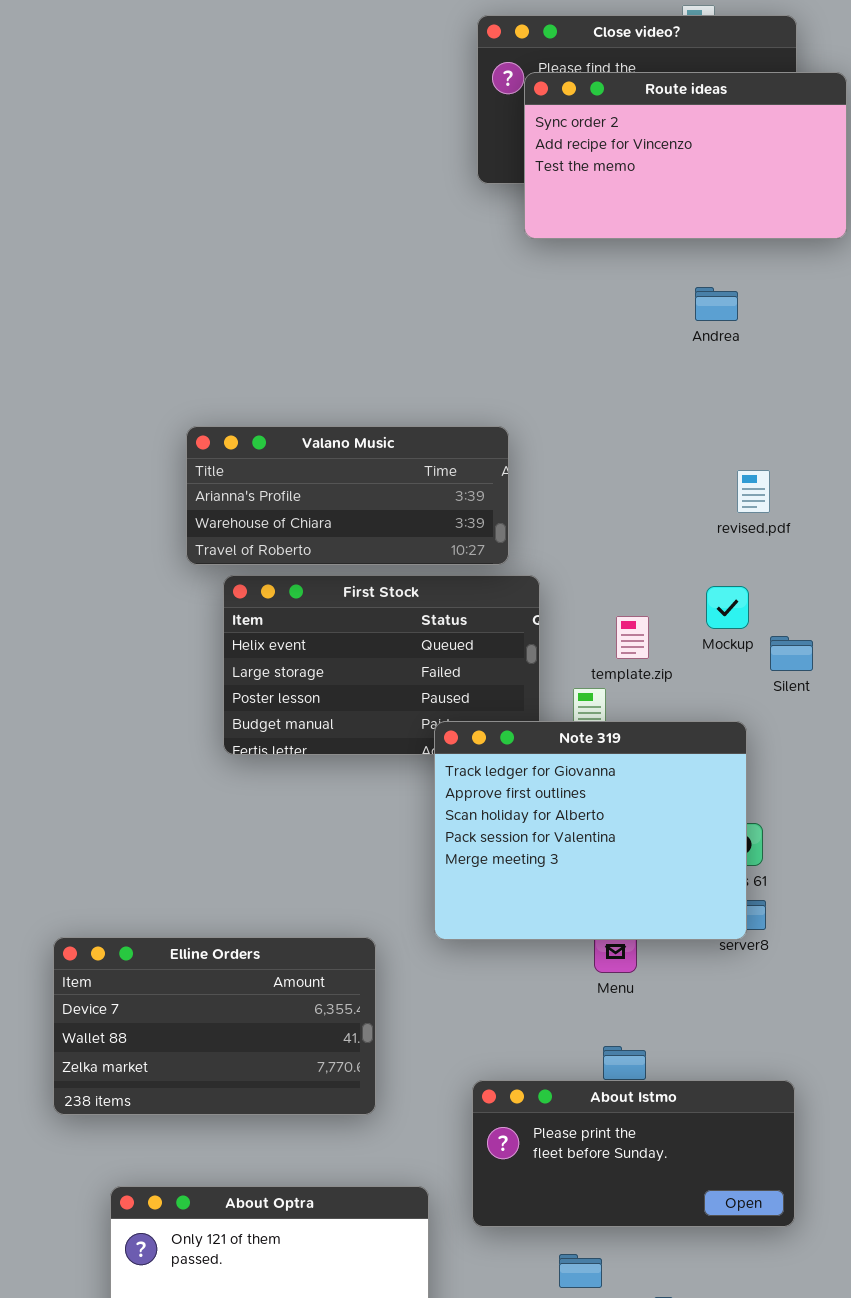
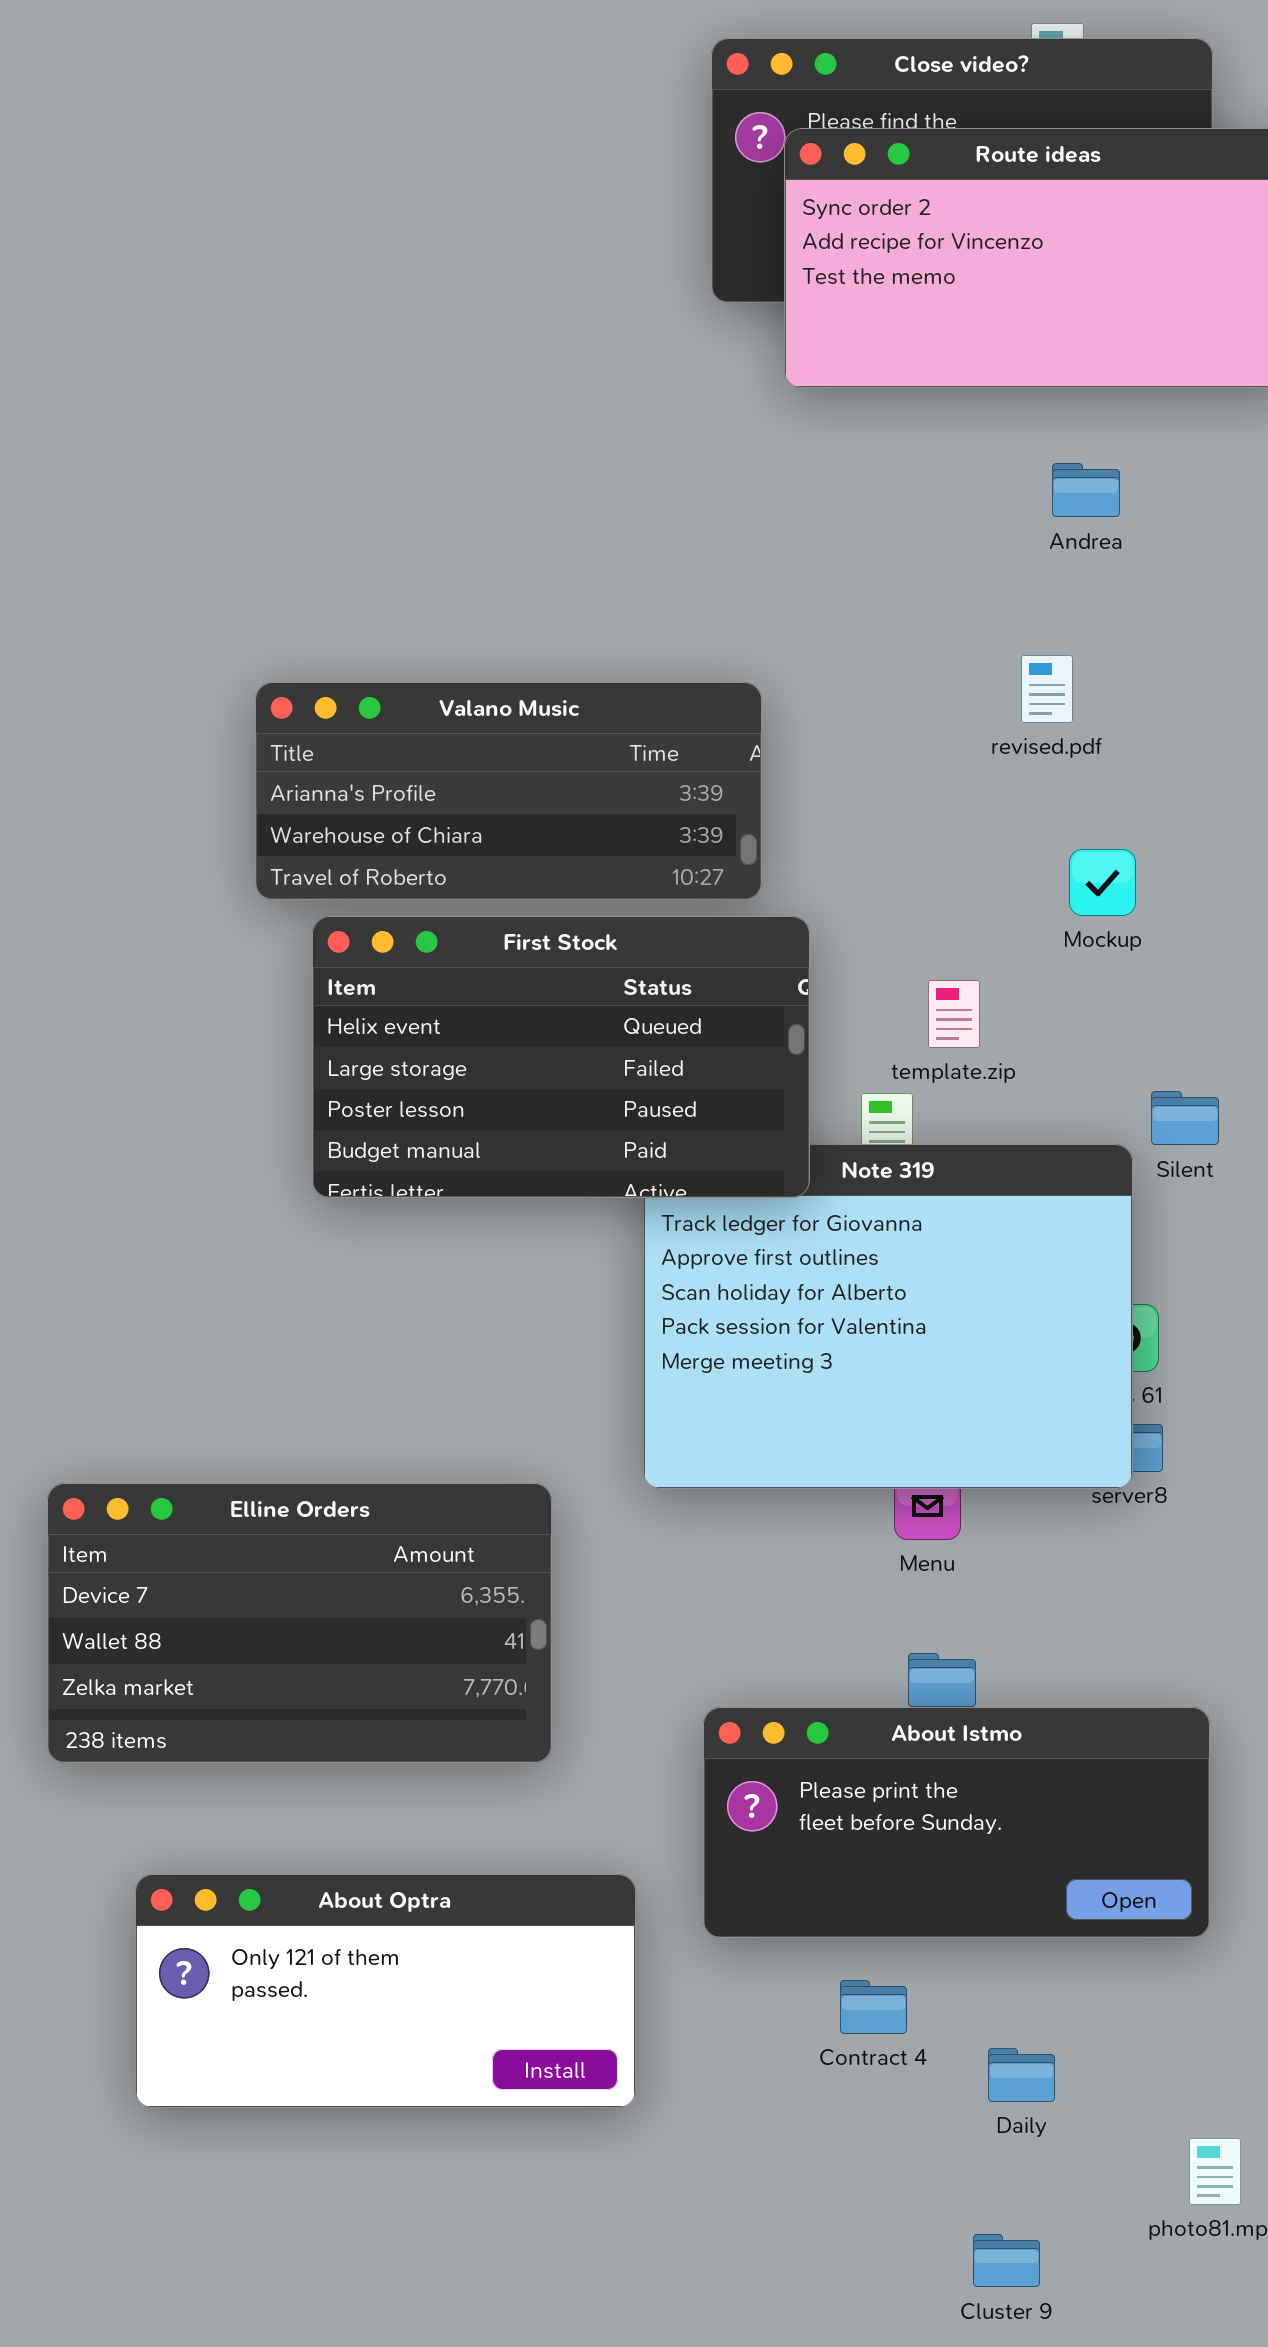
revised.pdf: [737,470,770,513] -> [1021,655,1073,723], moved
First Stock: [223,575,540,755] -> [312,916,810,1198], raised
Mockup: [706,586,749,629] -> [1069,849,1136,916], moved
Silent: [770,636,813,671] -> [1151,1091,1219,1145], moved

